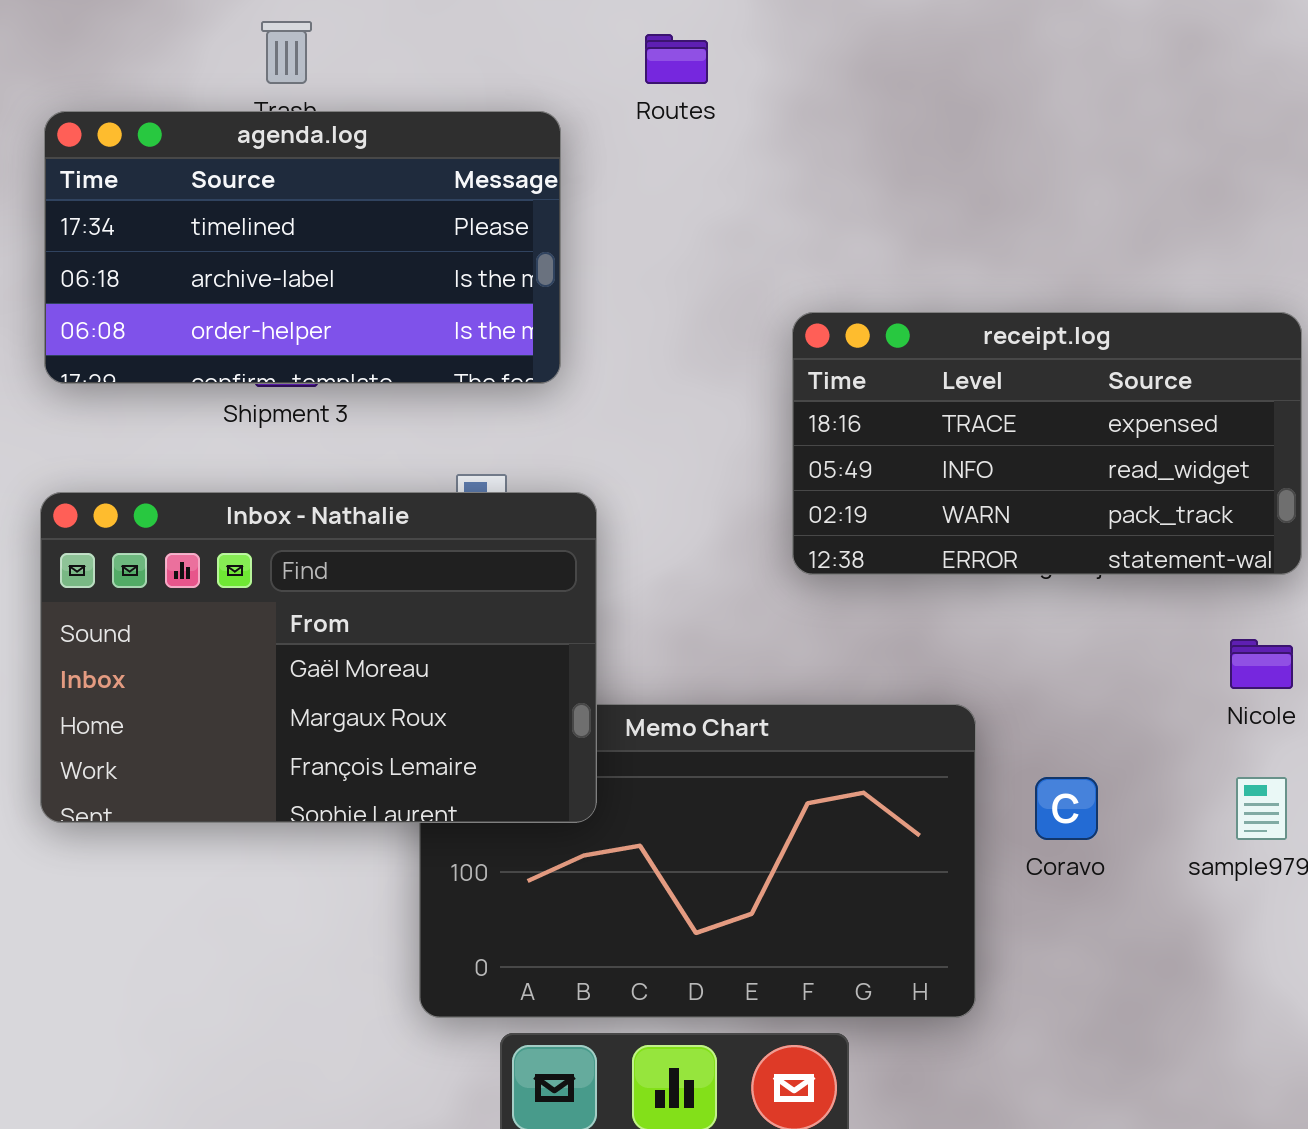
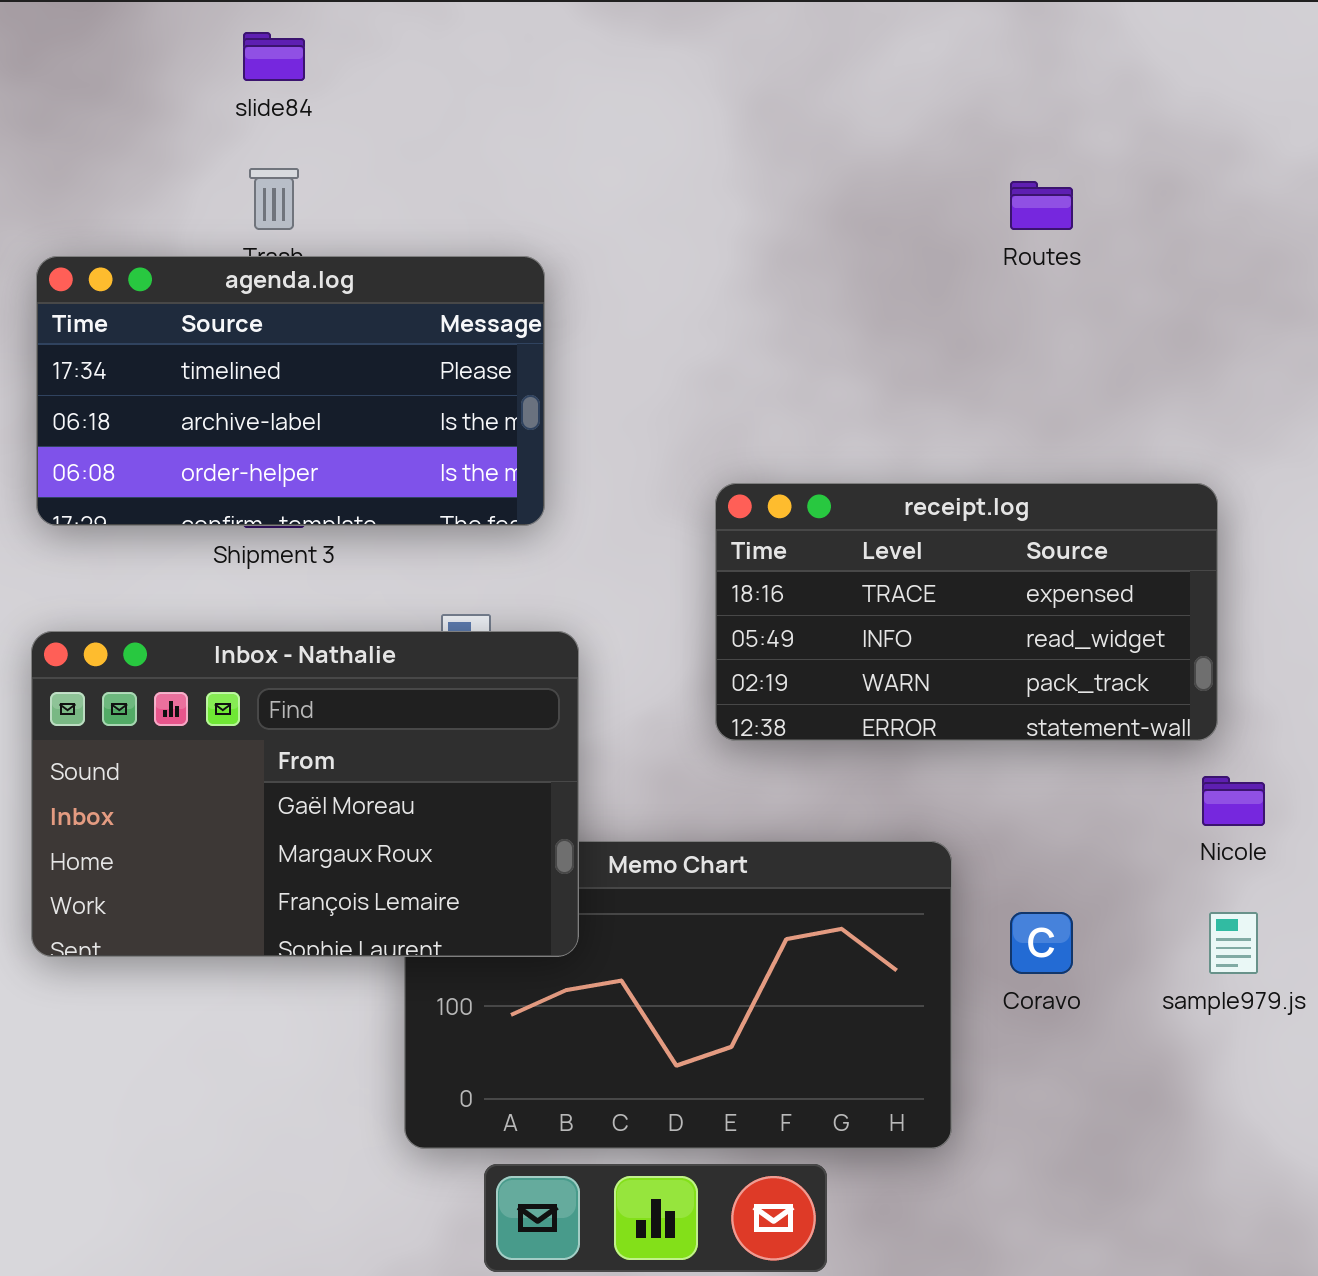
Routes: [645,34,708,84] -> [1010,181,1073,230], moved
receipt.log: [792,312,1302,575] -> [715,483,1218,741], moved

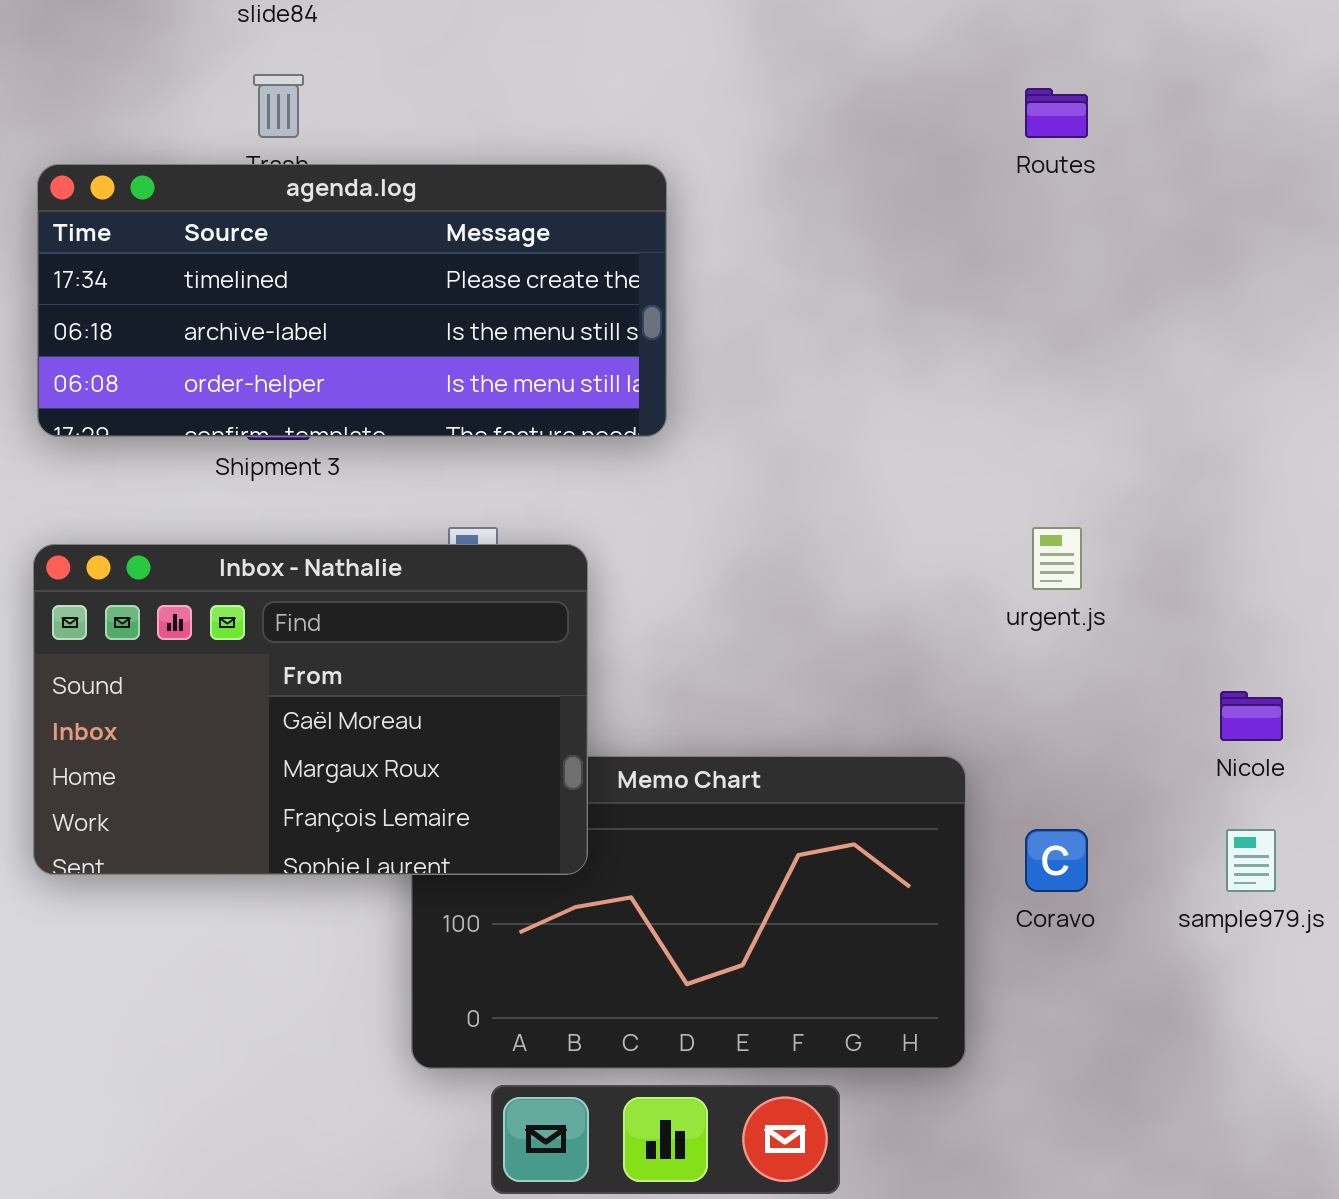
agenda.log: [36,256,545,526] -> [37,164,667,437], resized
receipt.log: [715,483,1218,741] -> none, closed

